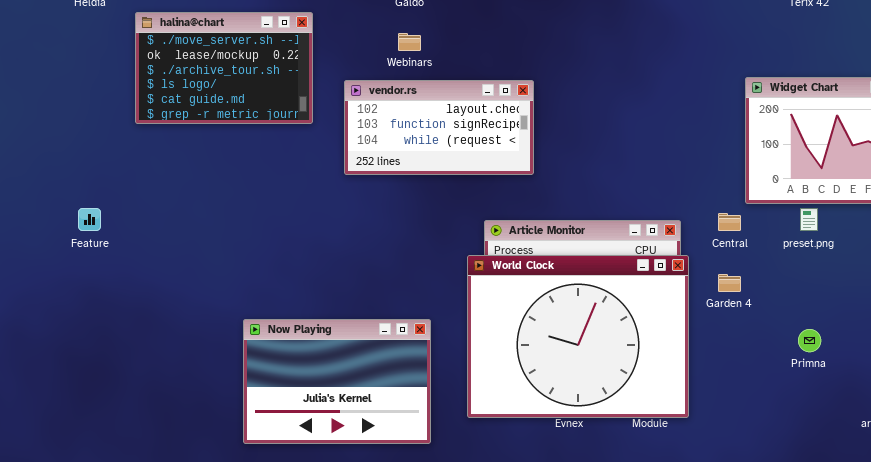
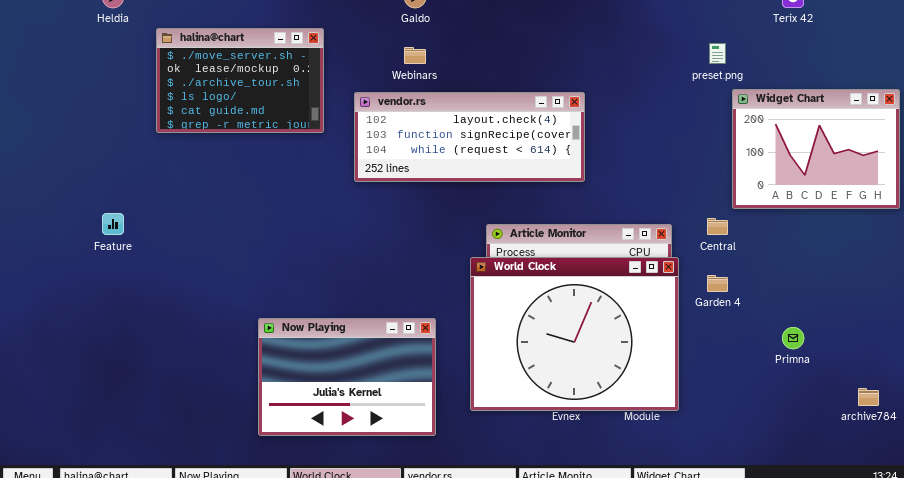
vendor.rs: [344,80,534,175] -> [354,92,585,182], resized
preset.png: [800,208,818,231] -> [709,43,726,64], moved

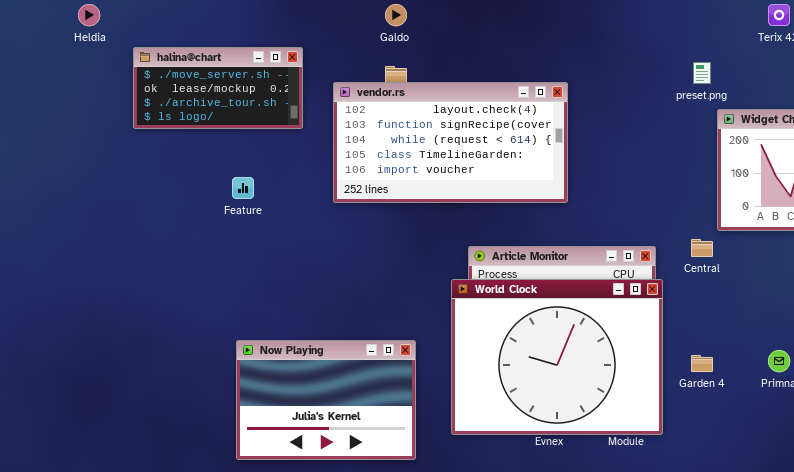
halina@chart: [156,28,324,133] -> [133,47,303,129], resized
vendor.rs: [354,92,585,182] -> [333,82,568,203], resized
Feature: [102,213,124,235] -> [232,177,254,199], moved
Garden 4: [707,275,728,292] -> [691,355,713,372], moved

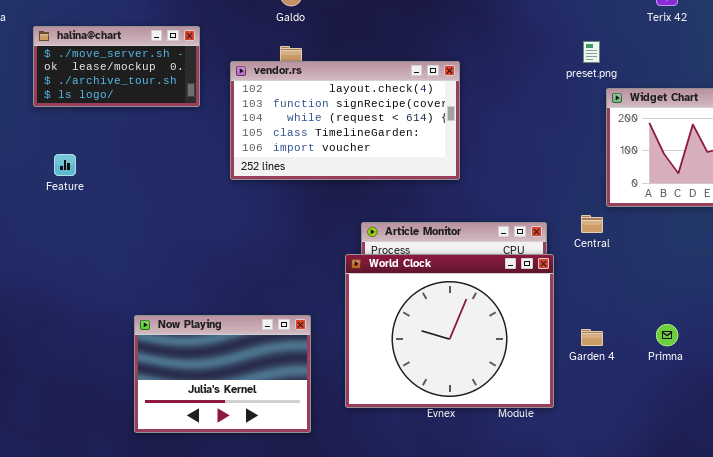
Feature: [232,177,254,199] -> [54,154,76,176], moved

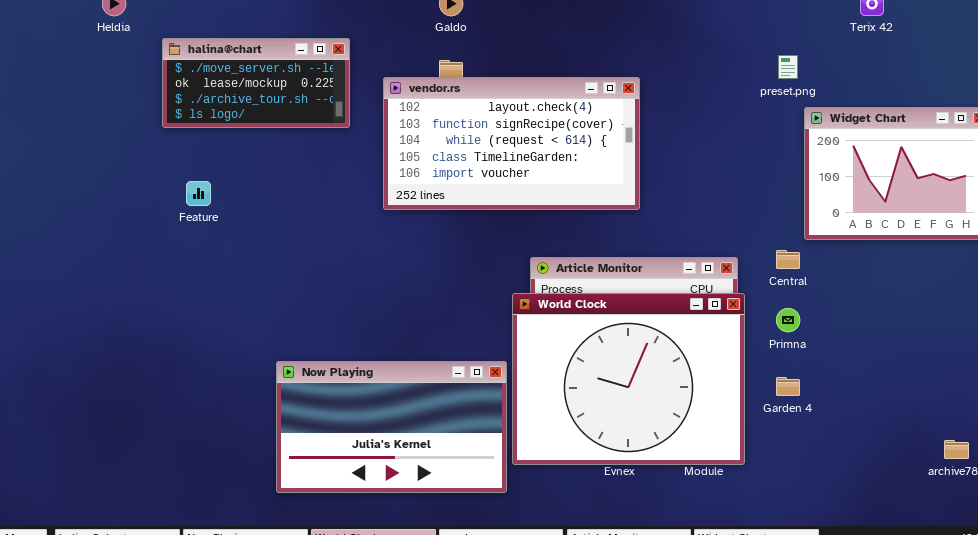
Now Playing: [134,315,311,433] -> [276,361,507,493], resized
Primna: [656,324,678,346] -> [776,308,800,332], moved

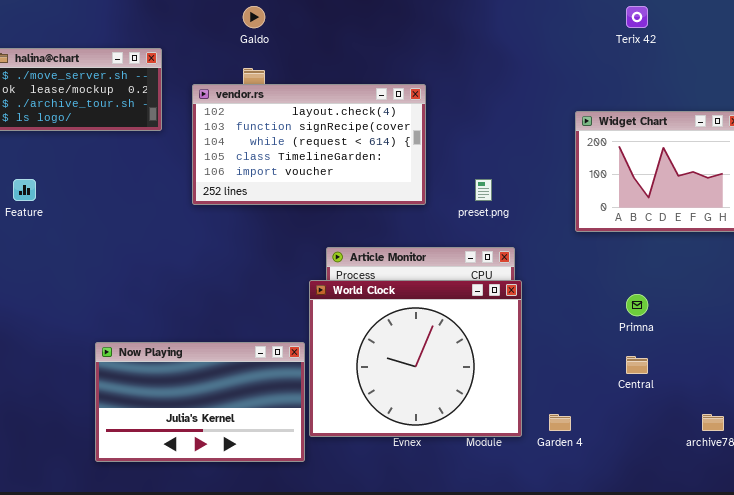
preset.png: [778,55,798,79] -> [475,179,492,201], moved
Central: [776,250,800,269] -> [626,356,648,374], moved
Primna: [776,308,800,332] -> [626,294,648,316], moved
Garden 4: [776,377,800,396] -> [549,414,571,431], moved

